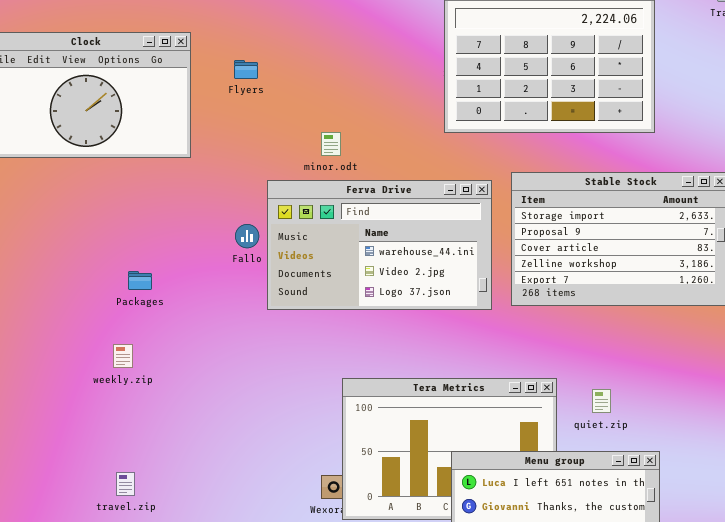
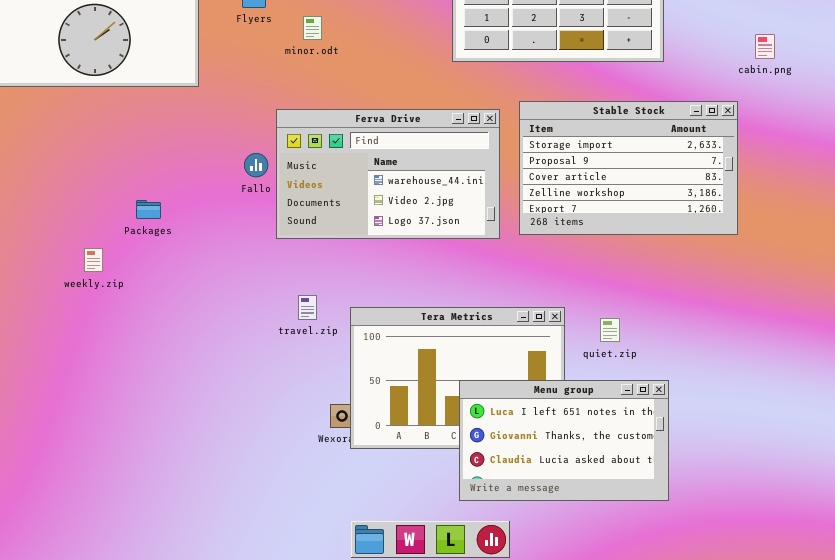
minor.odt: [321,132,341,156] -> [303,16,322,40], moved
weekly.zip: [113,344,133,368] -> [84,248,103,272], moved
travel.zip: [116,472,135,496] -> [298,295,317,320], moved

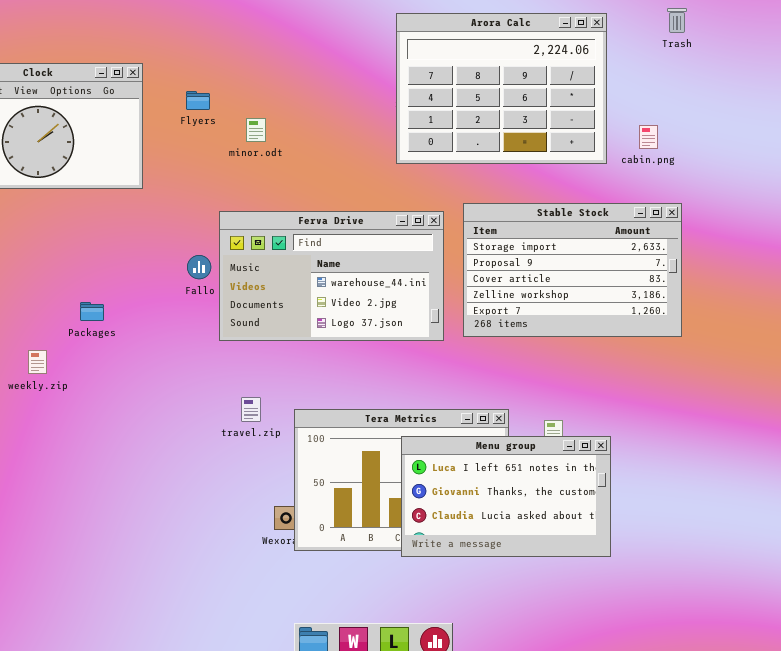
cabin.png: [755,34,775,59] -> [639,125,658,149], moved
Menu group: [459,380,669,501] -> [401,436,611,557], moved

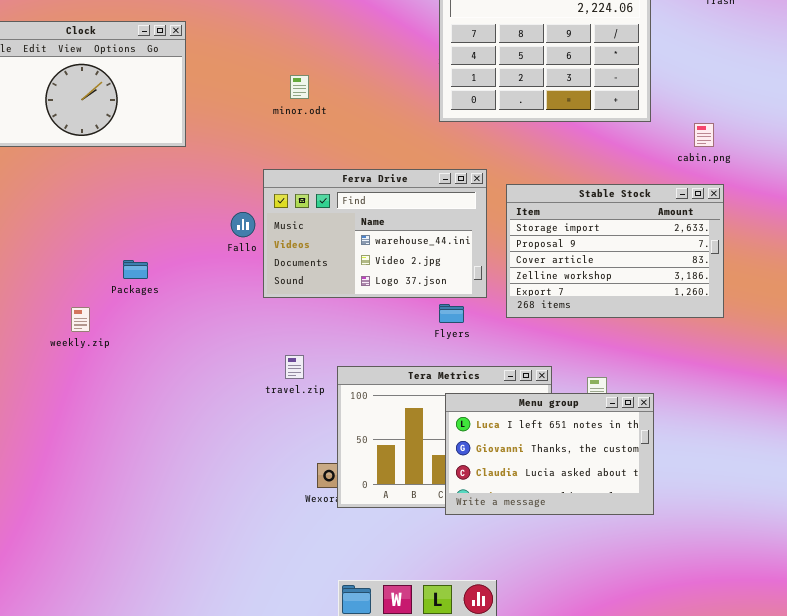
Flyers: [186,91,210,110] -> [439,304,464,323], moved
cabin.png: [639,125,658,149] -> [694,123,714,147], moved
Stable Stock: [463,203,682,337] -> [506,184,724,318], moved

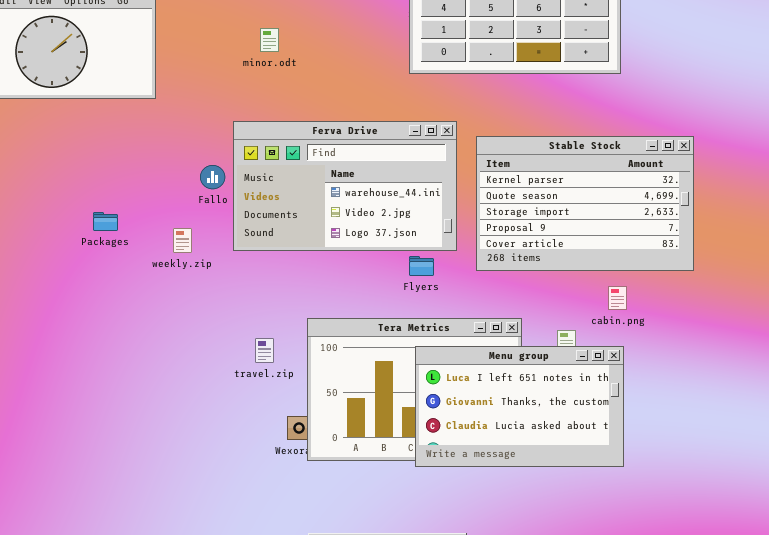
cabin.png: [694,123,714,147] -> [608,286,627,310], moved
Stable Stock: [506,184,724,318] -> [476,136,694,271], scrolled up 2 rows
weekly.zip: [71,307,90,332] -> [173,228,192,253], moved
travel.zip: [285,355,304,379] -> [255,338,274,363], moved

